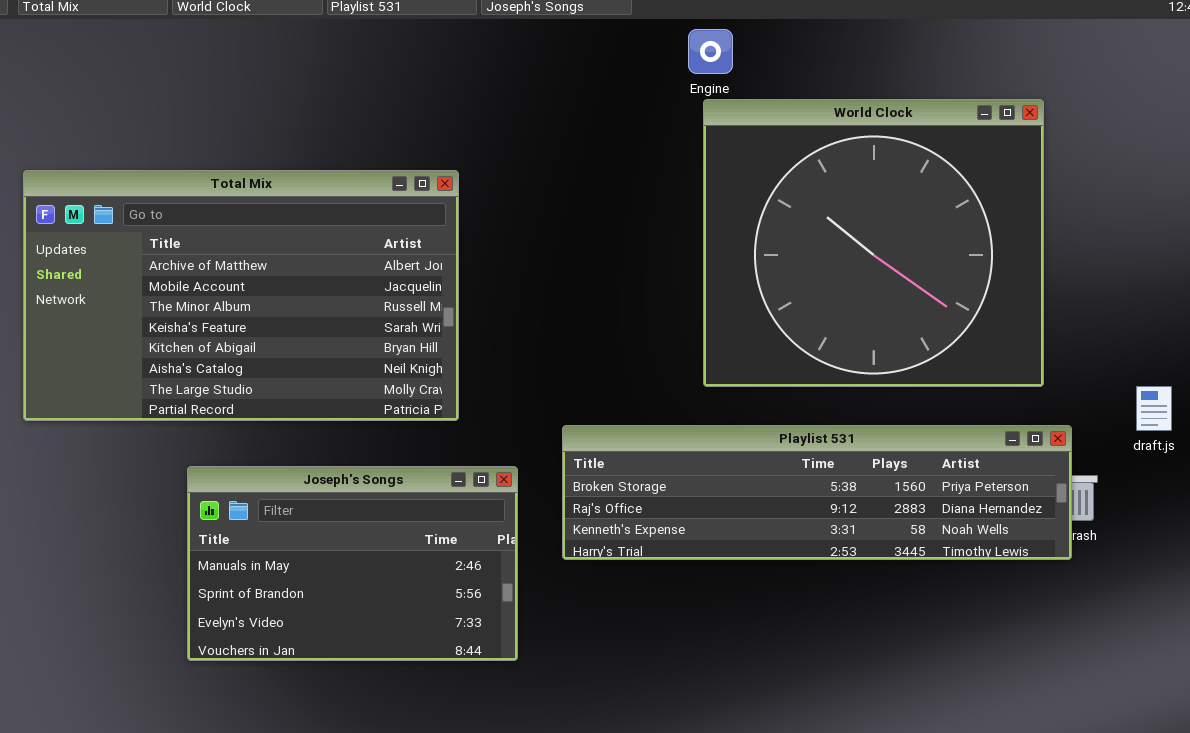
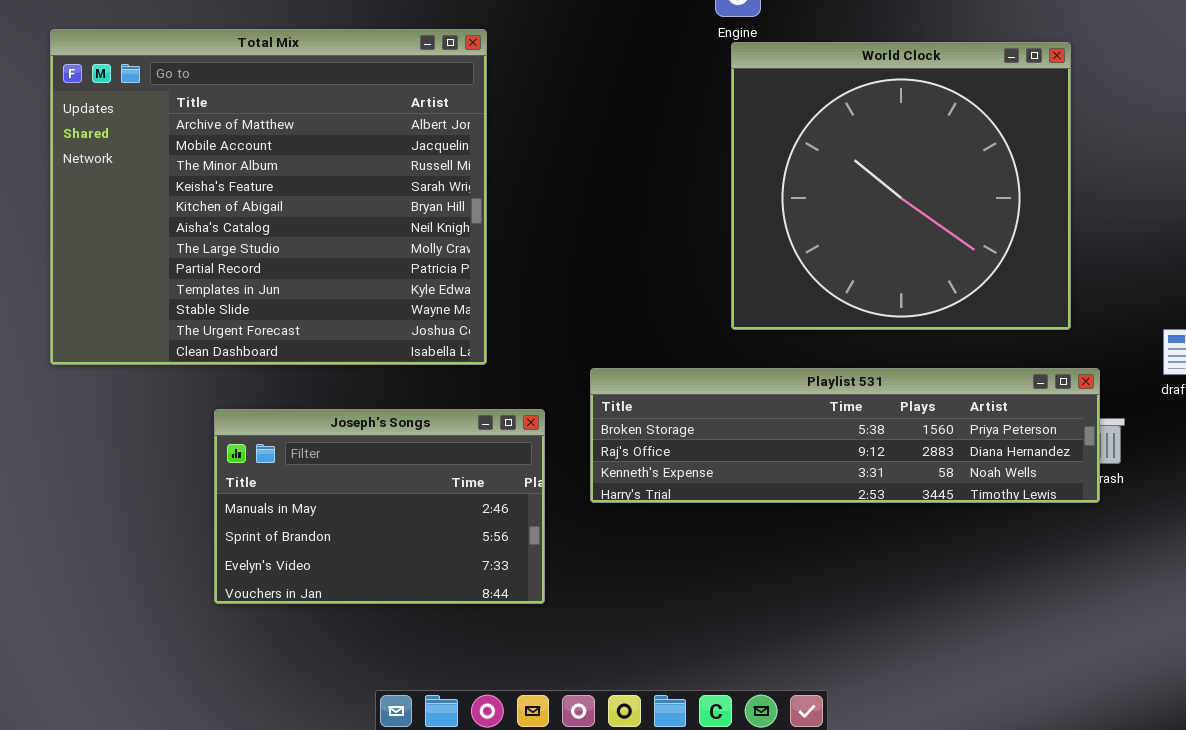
Total Mix: [23,170,459,421] -> [50,29,487,365], resized

